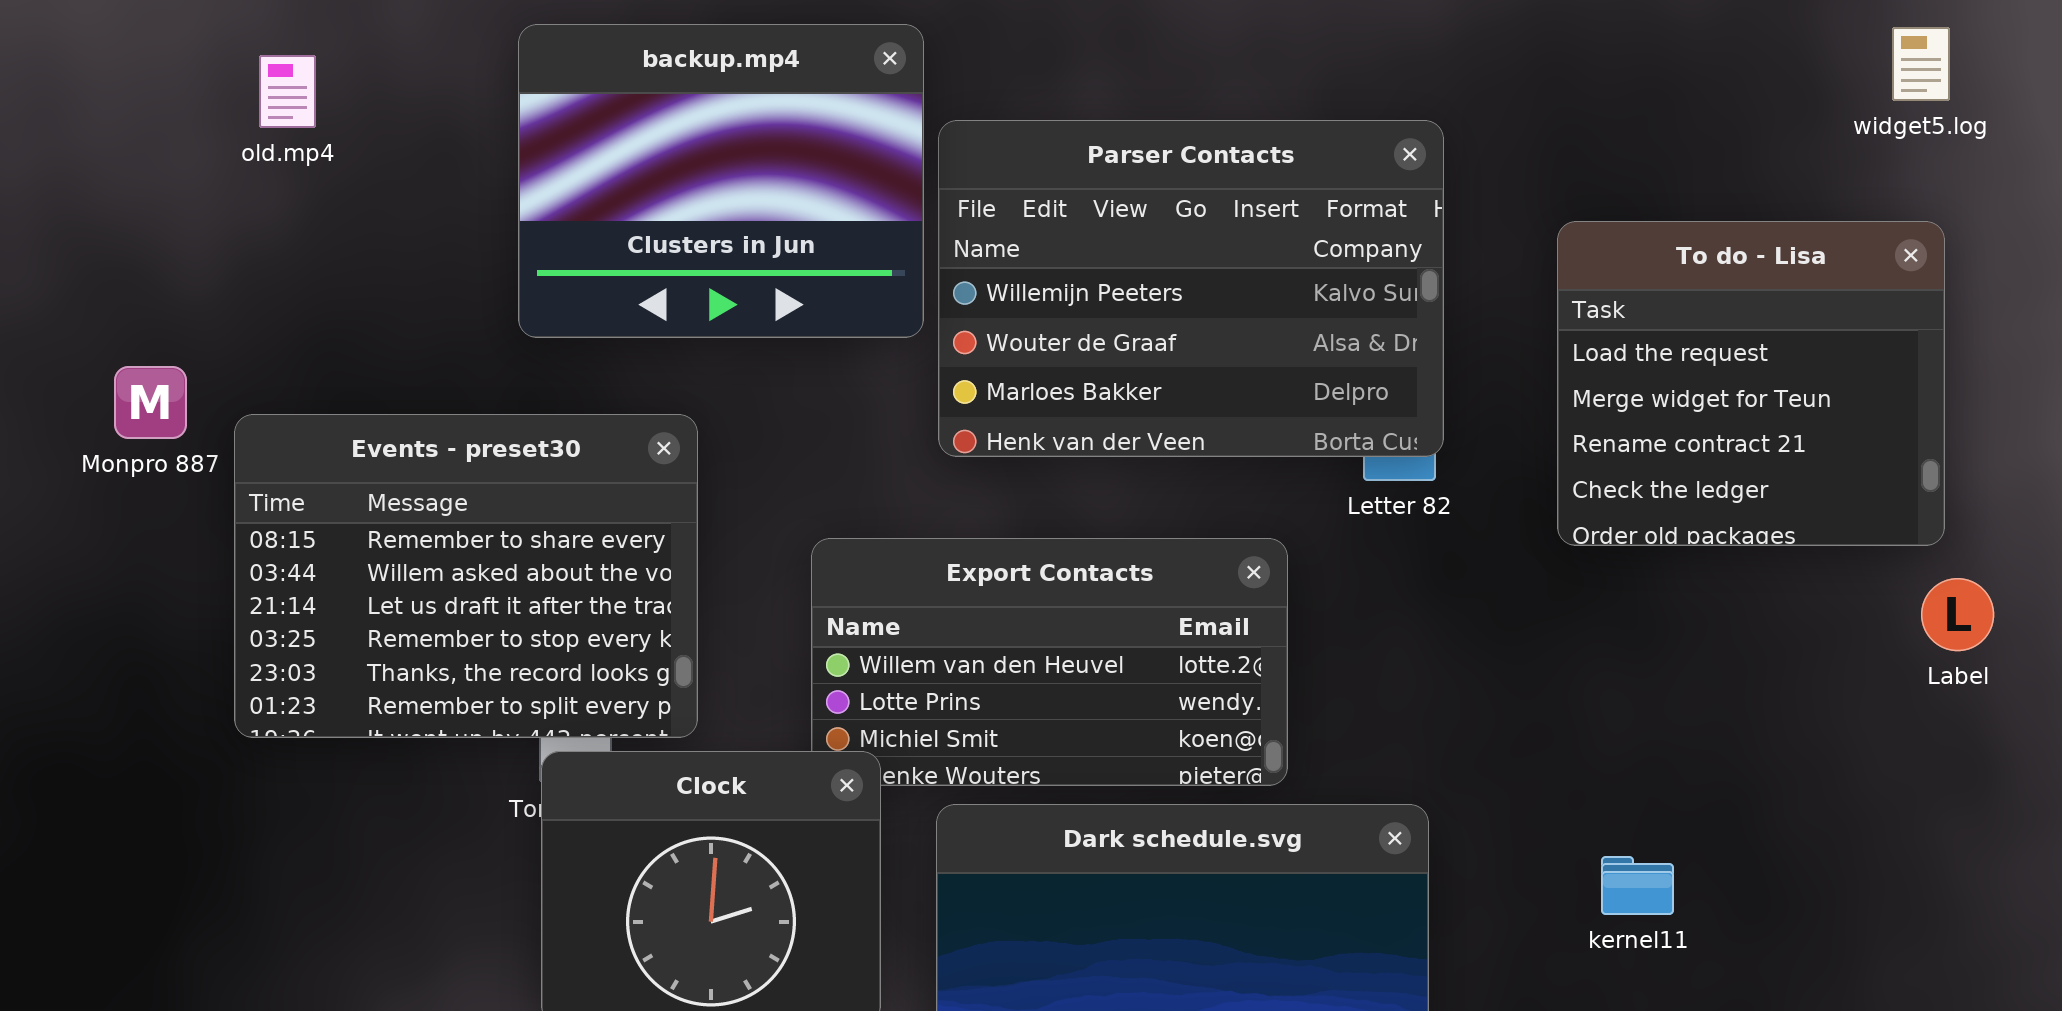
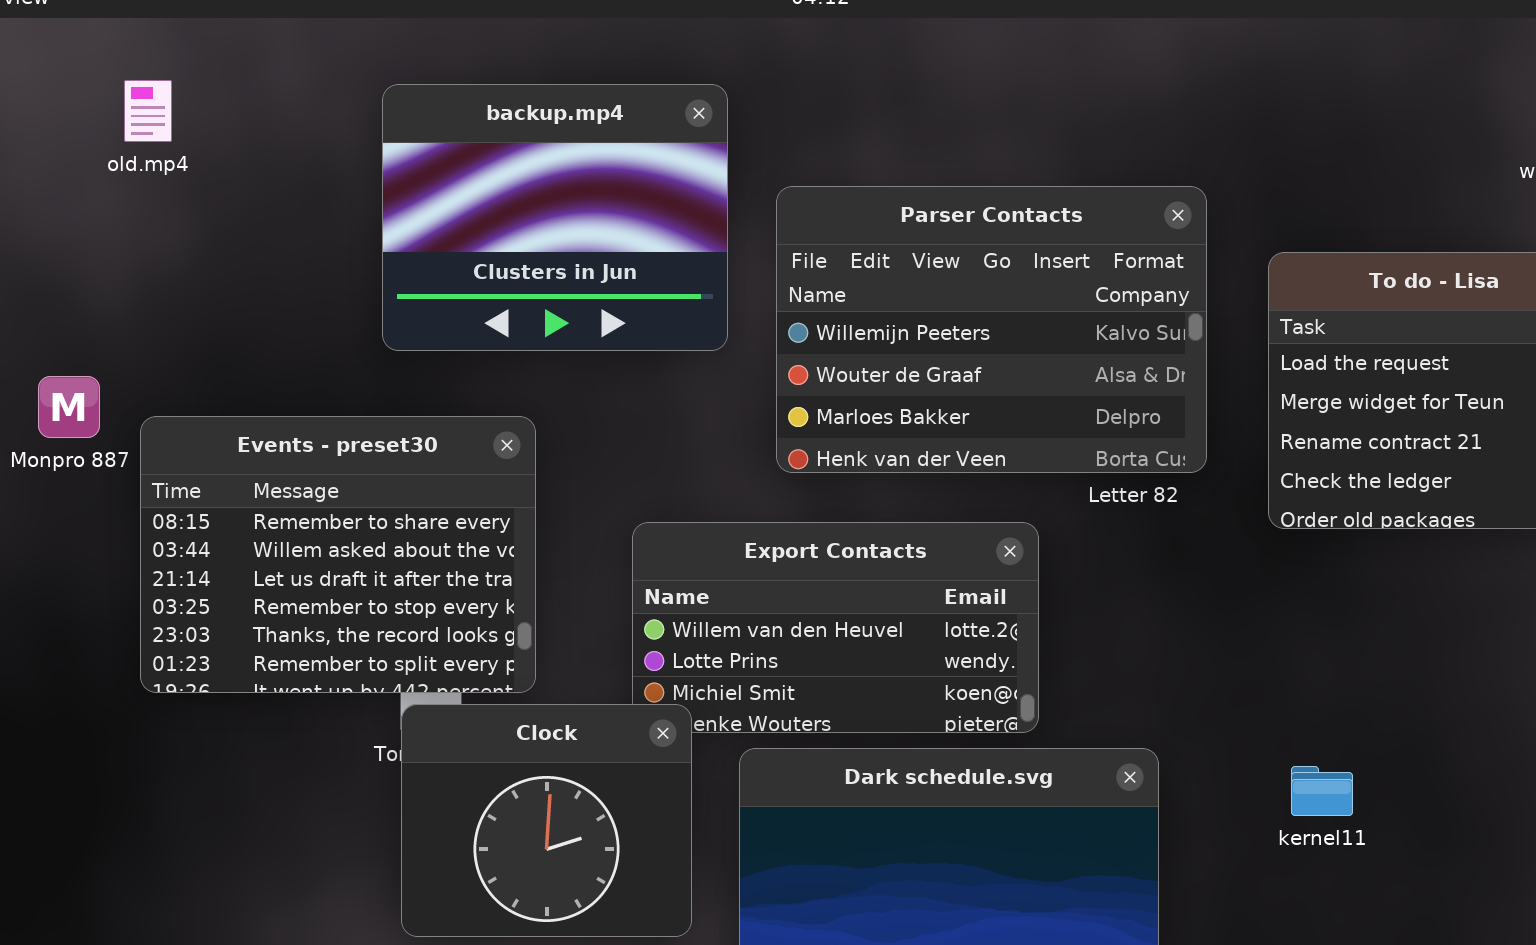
old.mp4: [259,55,316,128] -> [124,80,172,142], moved
Parser Contacts: [938,120,1444,457] -> [776,186,1207,473], moved
kernel11: [1601,856,1674,915] -> [1291,766,1353,816], moved

